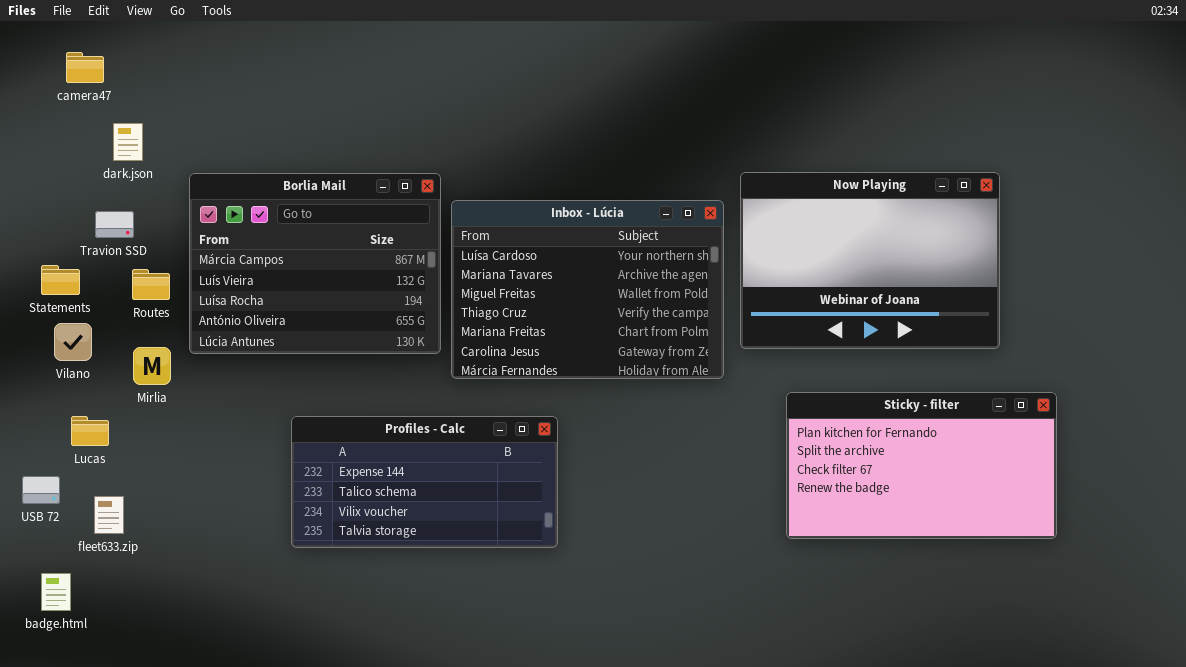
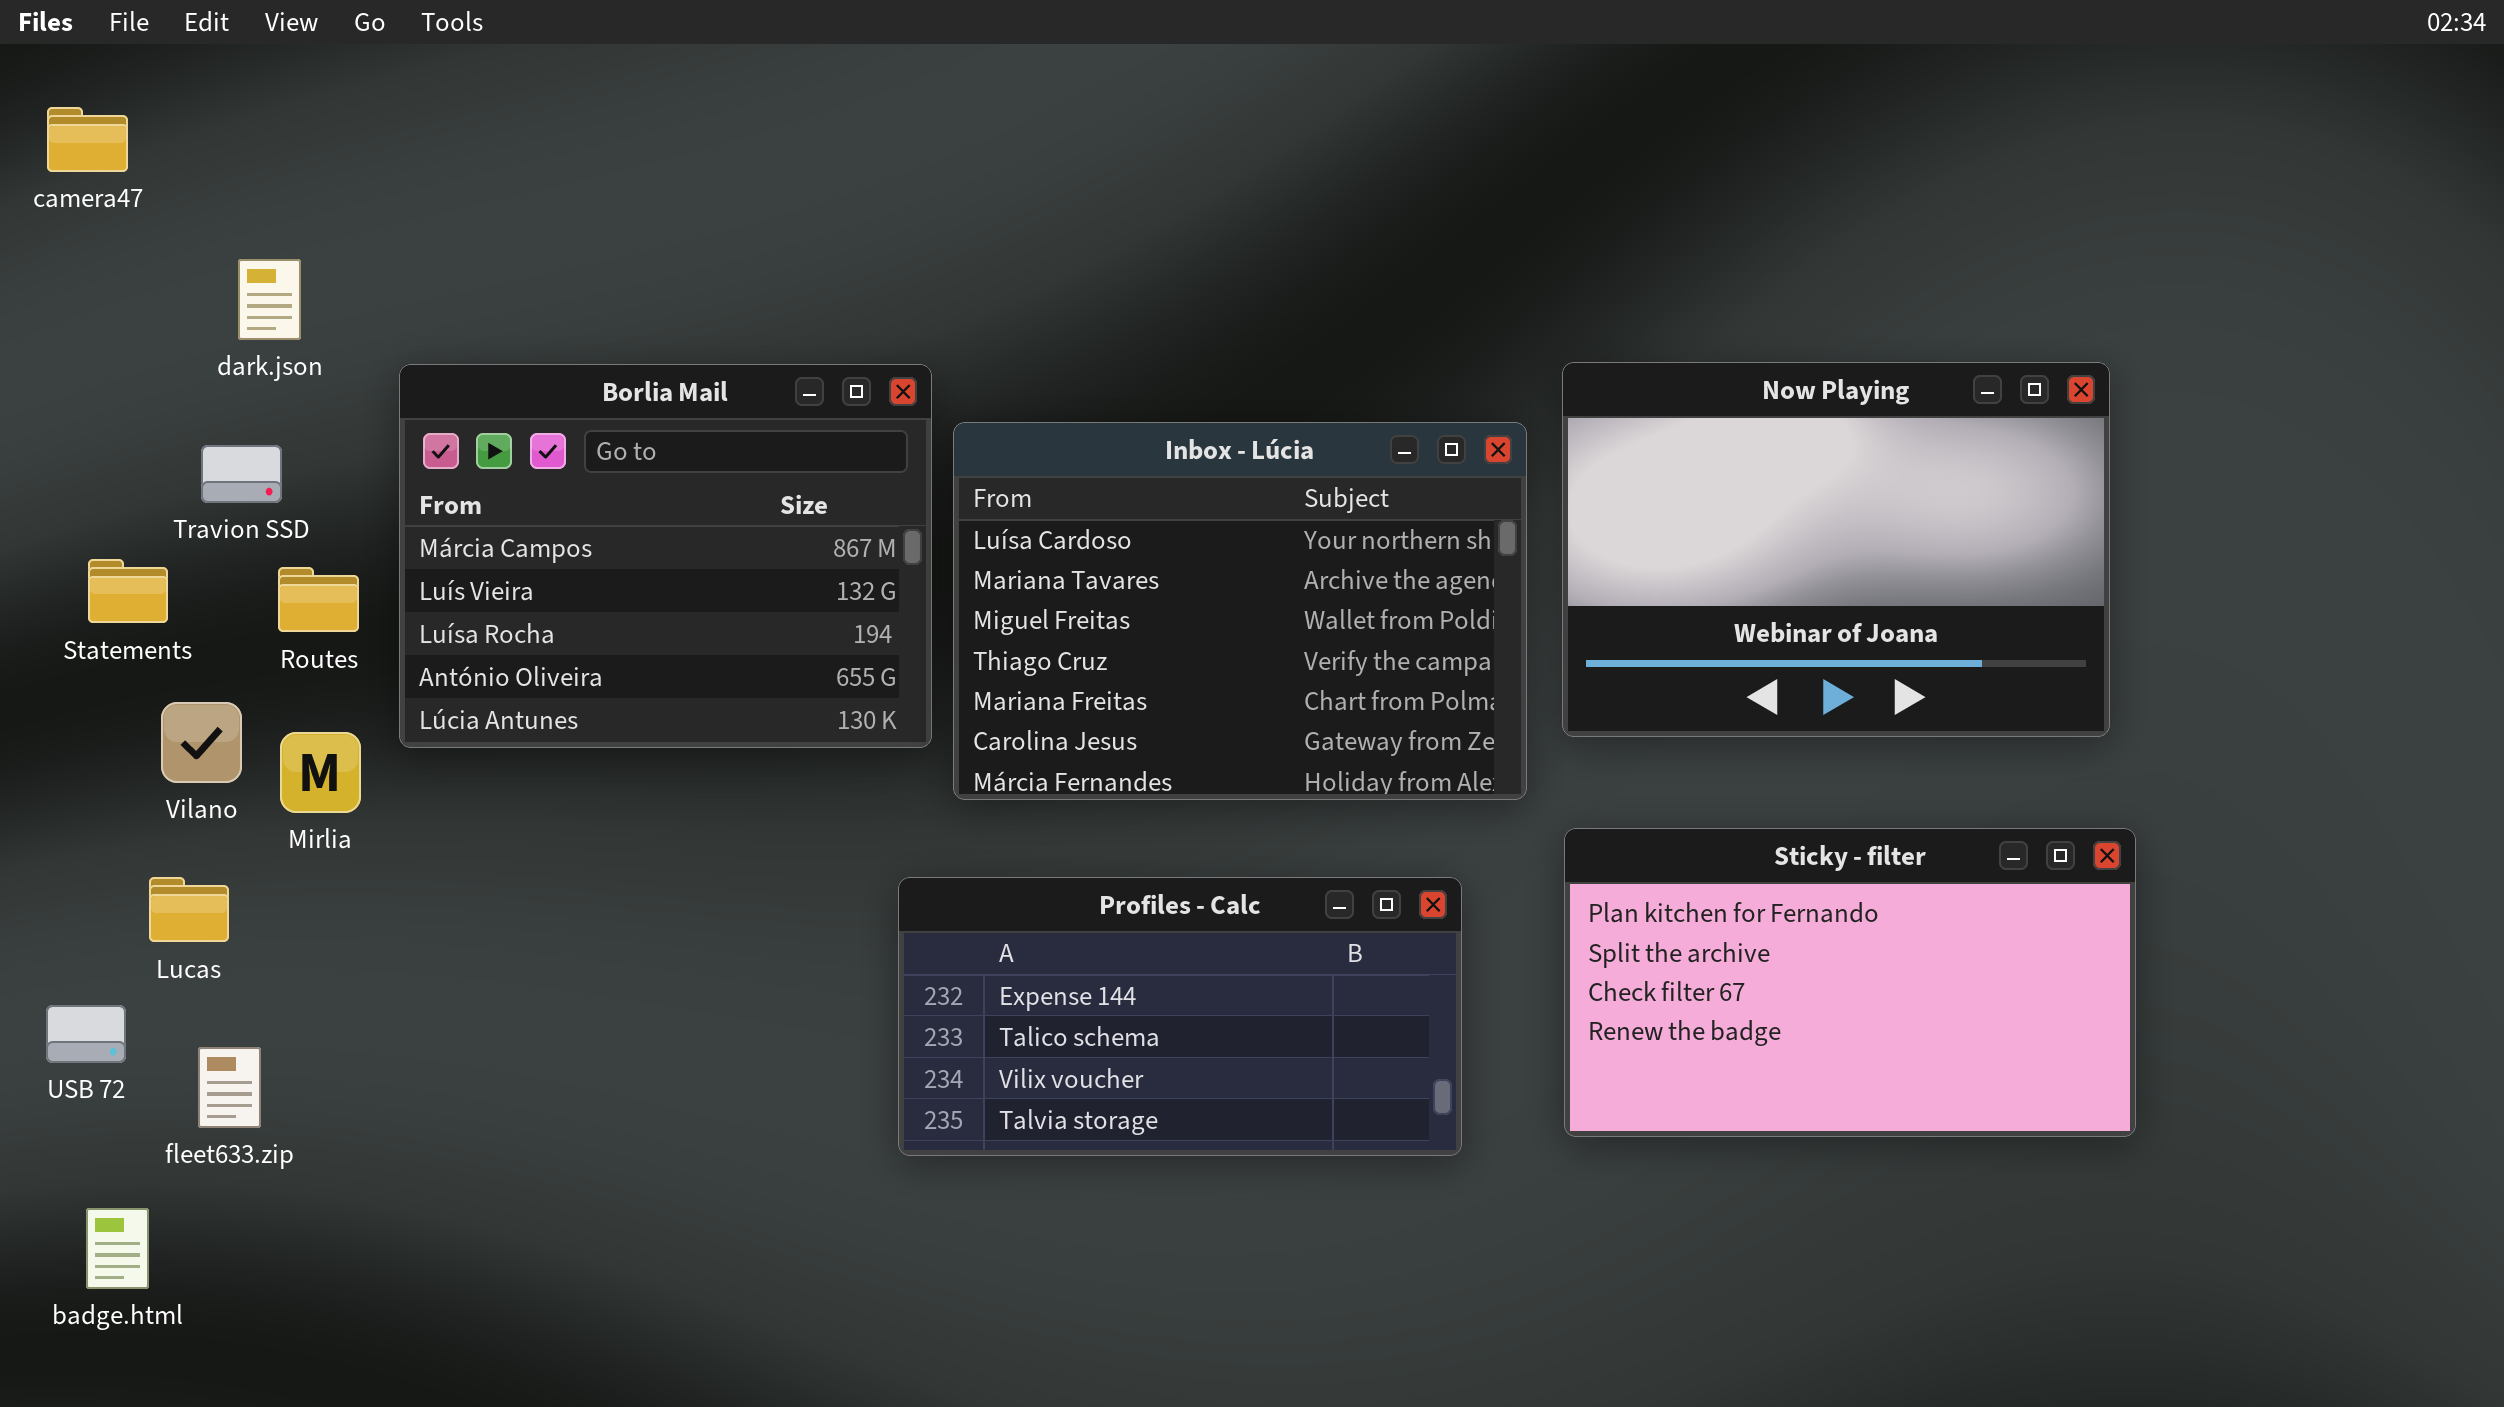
camera47: [66,52,104,83] -> [47,107,128,172], moved
Vilano: [54,323,92,361] -> [161,702,242,783], moved
Sticky - filter: [786,392,1057,539] -> [1564,828,2136,1137], moved
Profiles - Calc: [291,416,558,548] -> [898,877,1462,1156], moved

